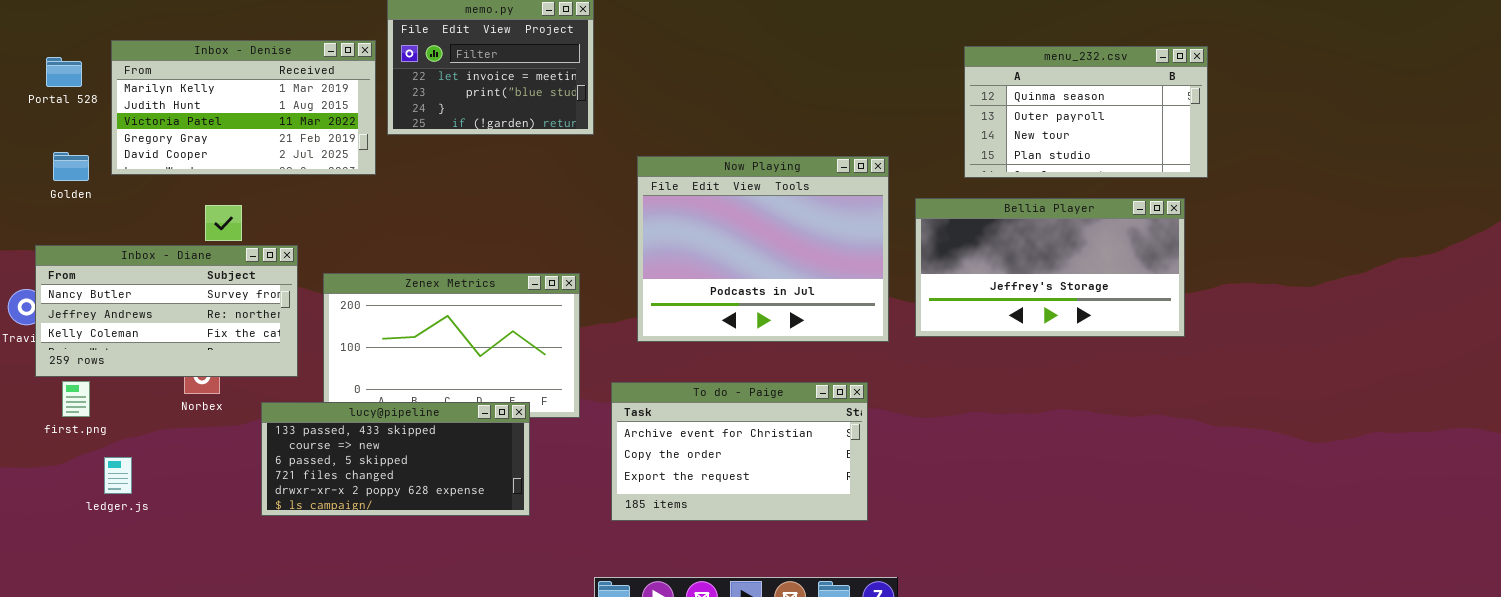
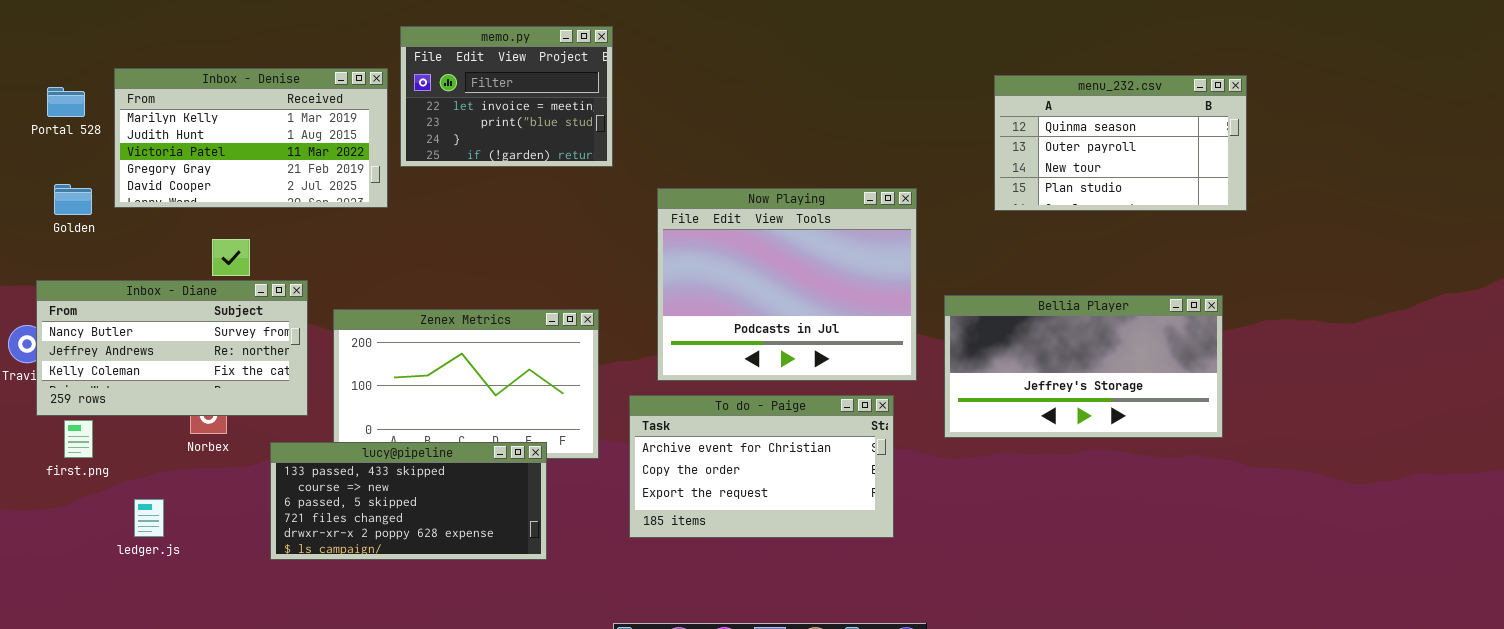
Bellia Player: [915,198,1185,337] -> [944,295,1223,438], moved
To do - Paige: [611,382,868,521] -> [629,395,894,538], moved
ledger.js: [104,457,132,494] -> [134,499,164,537], moved

